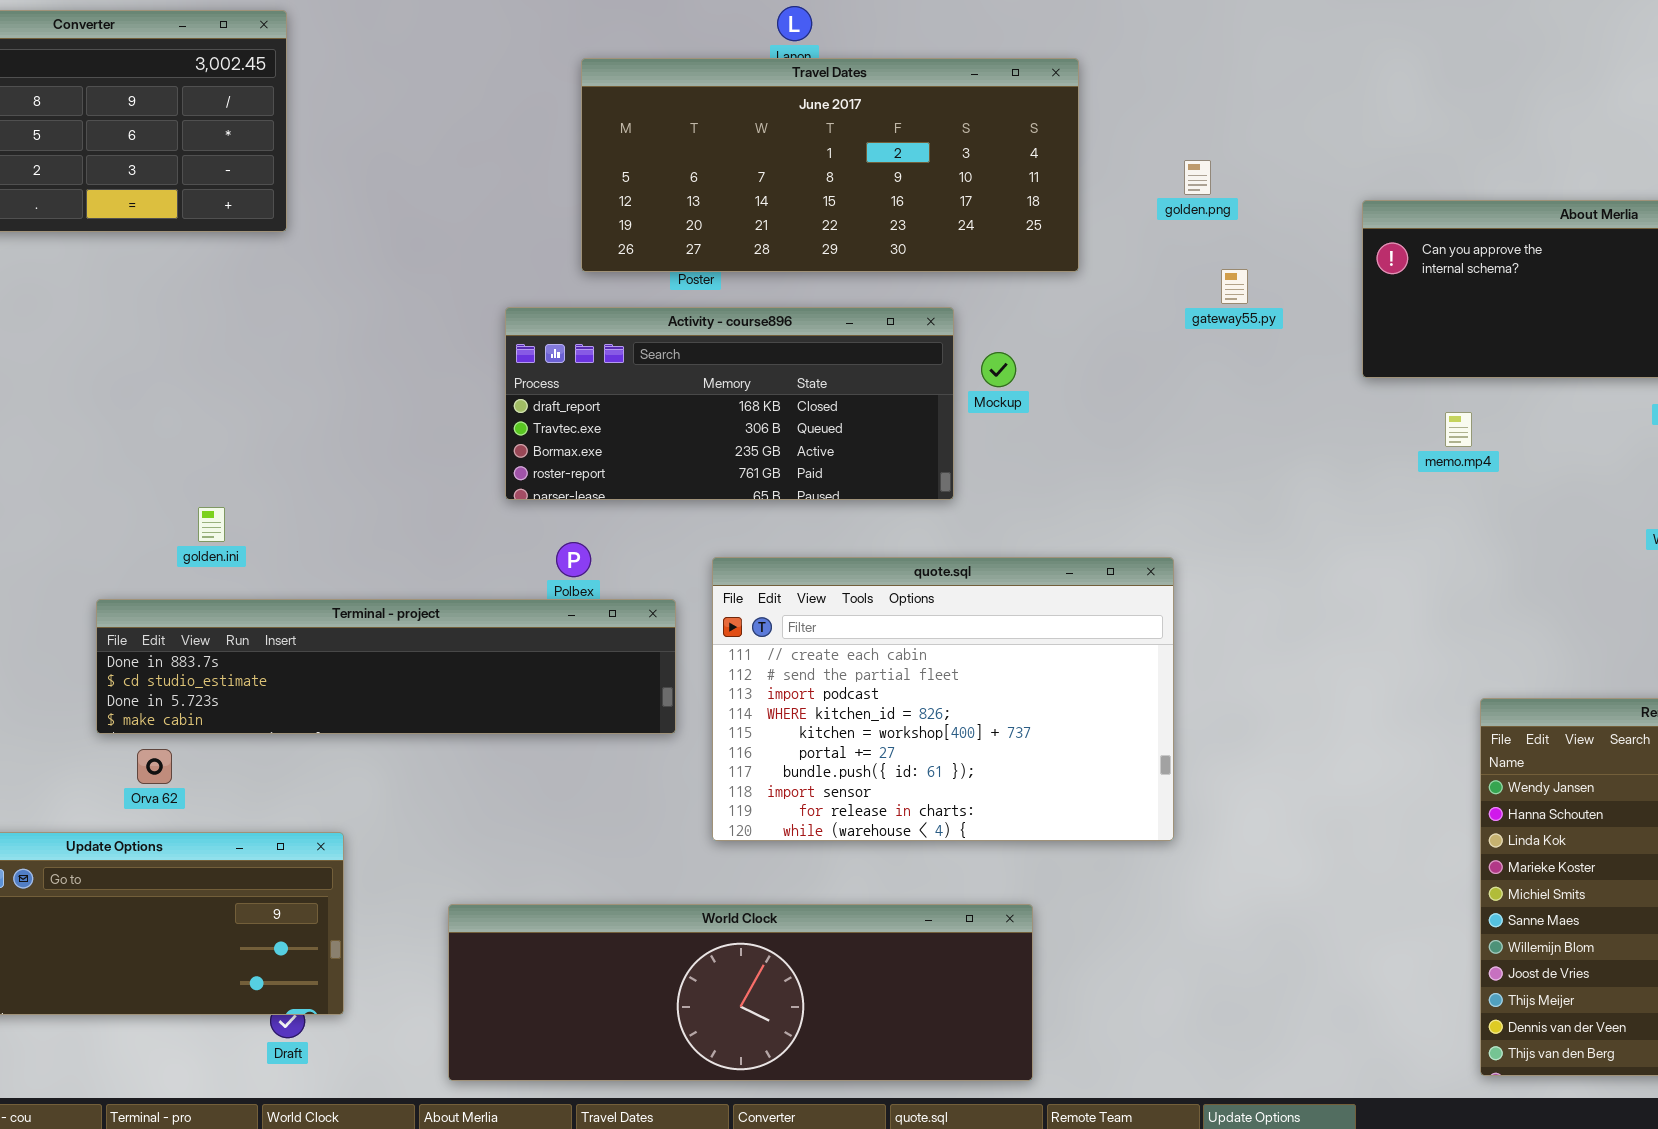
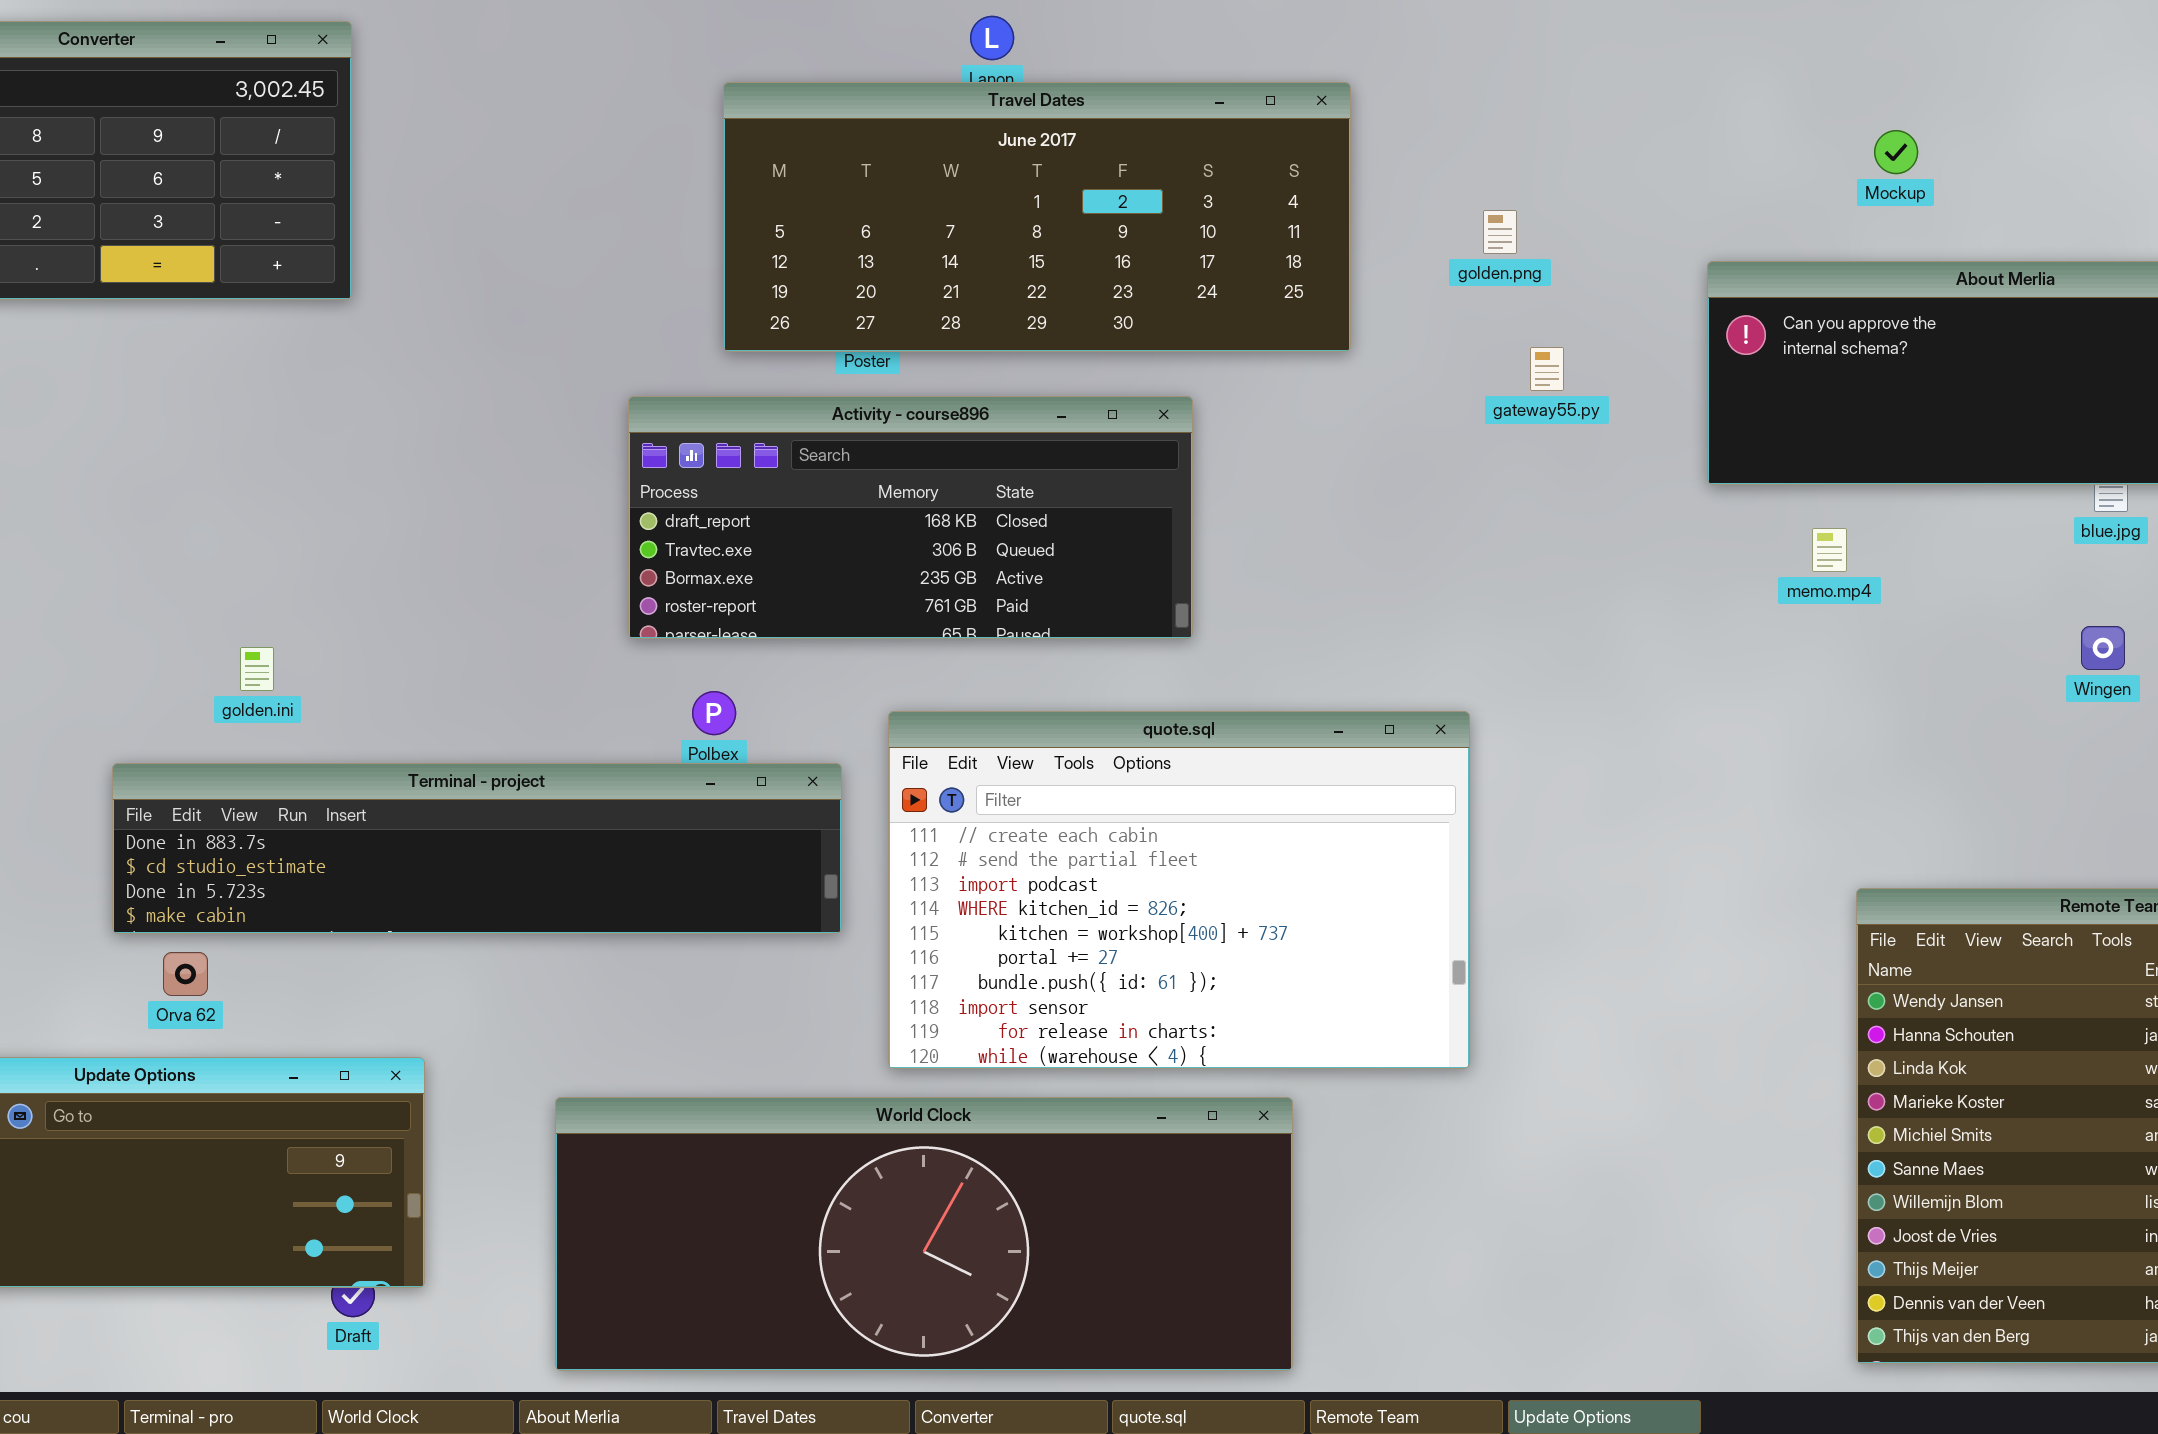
Mockup: [981,352,1016,387] -> [1874,130,1918,174], moved
World Clock: [448,904,1033,1081] -> [555,1097,1293,1371], resized

